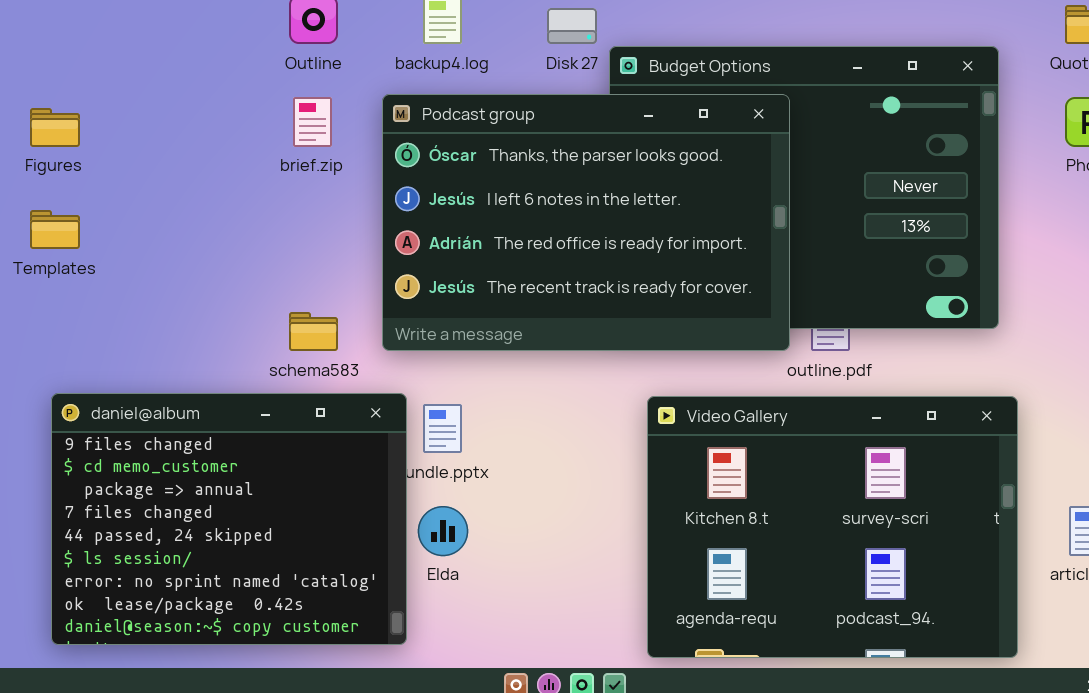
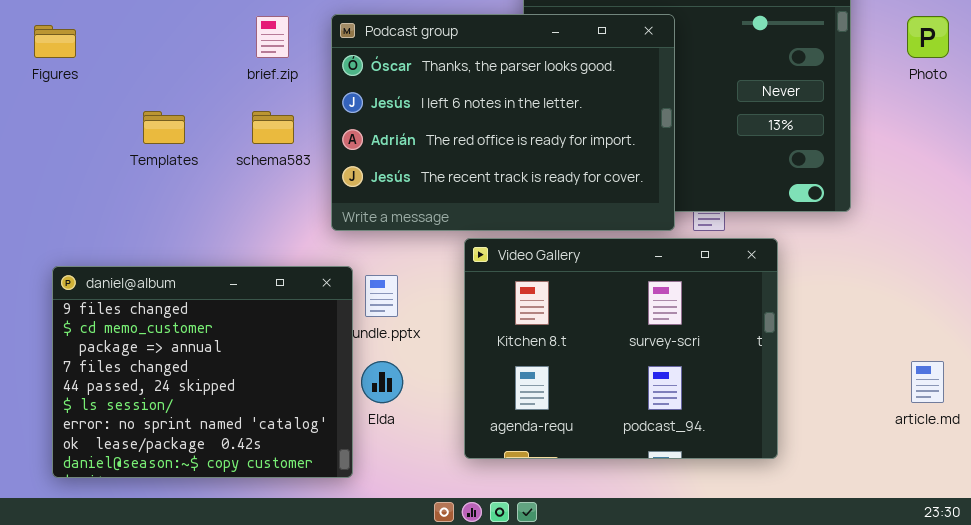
Templates: [30,210,80,249] -> [143,111,185,144], moved
schema583: [289,312,338,351] -> [252,111,294,144], moved
Video Gallery: [647,396,1018,658] -> [464,238,778,459], moved

